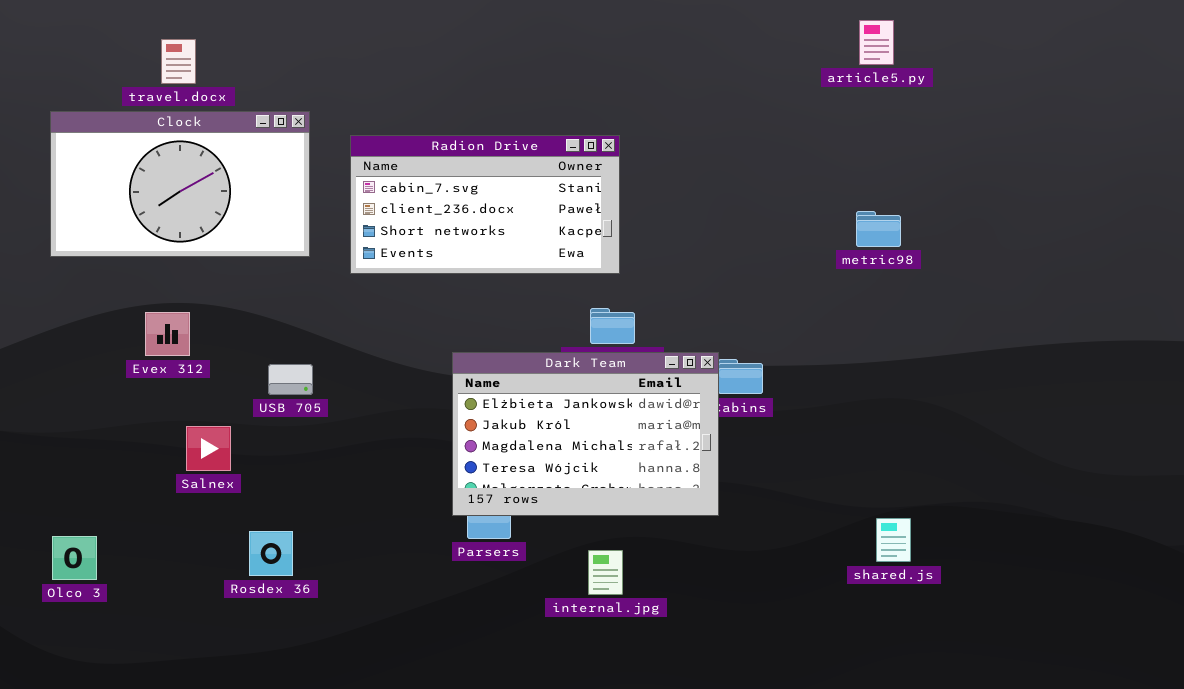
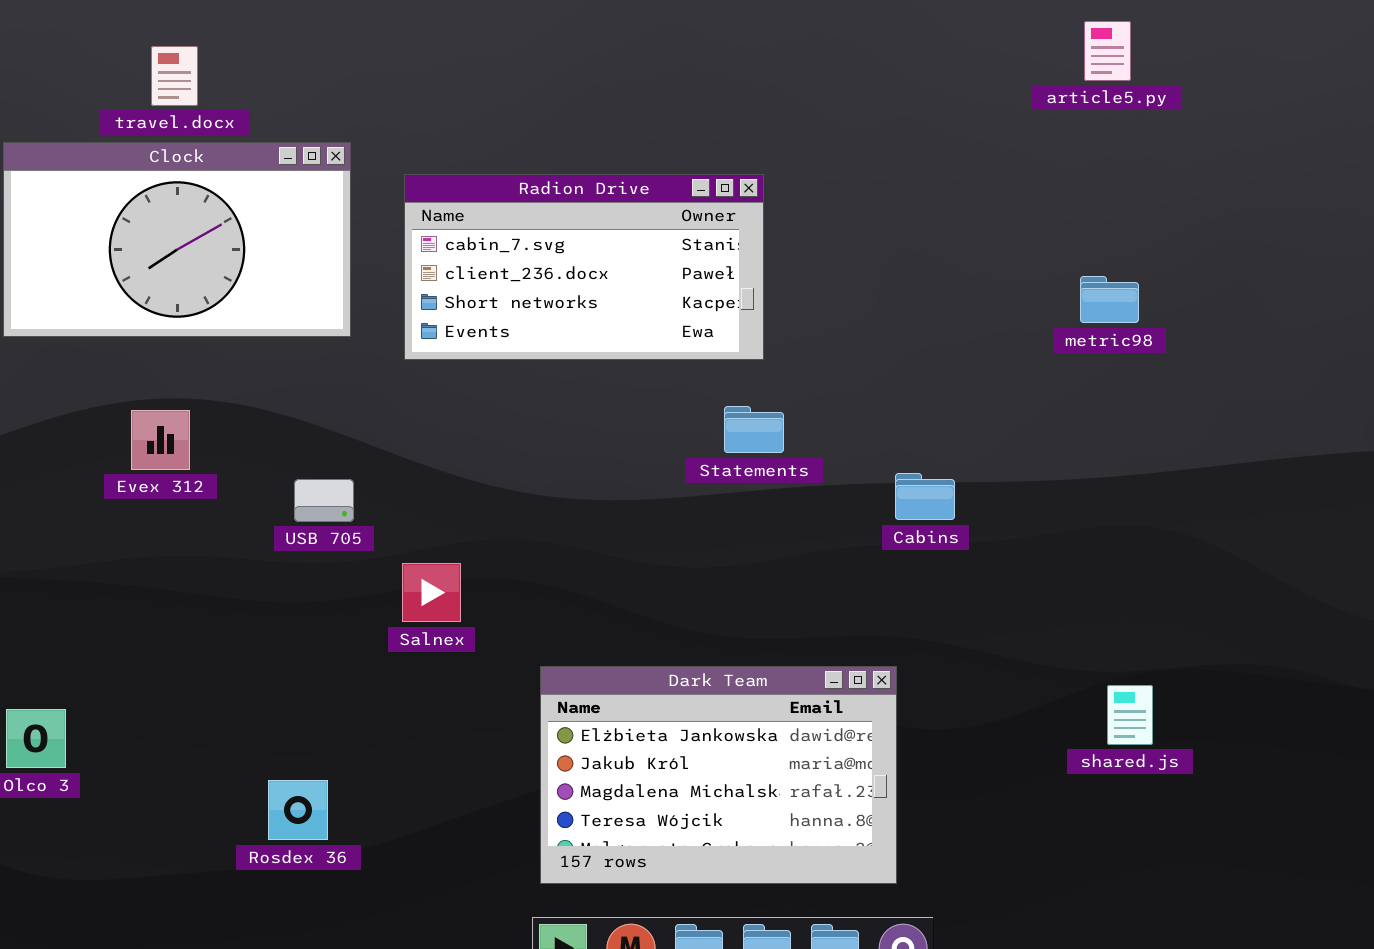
Dark Team: [452,352,719,516] -> [540,666,897,884], moved
Salnex: [186,426,231,471] -> [402,563,461,622], moved
Rosdex 36: [249,531,293,576] -> [268,780,328,840], moved

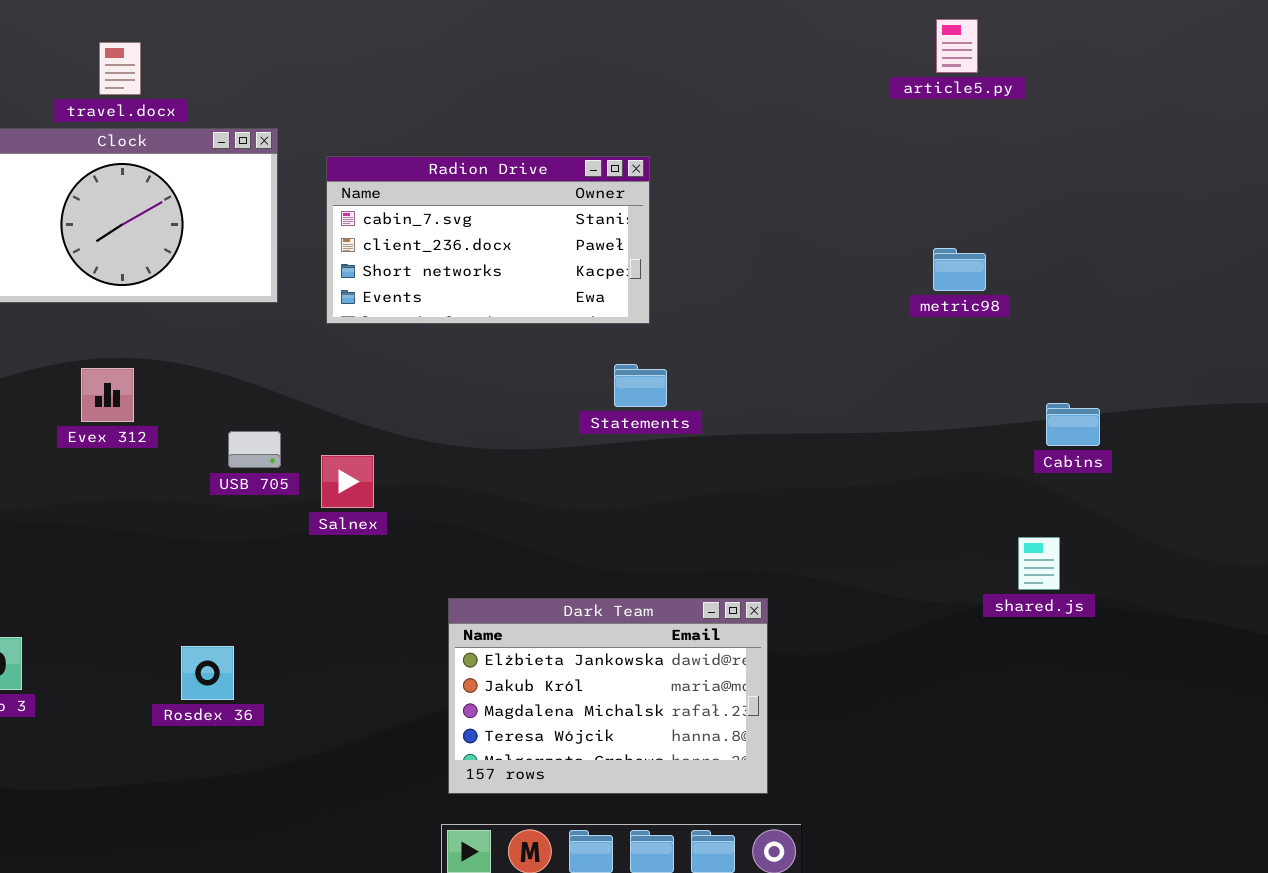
Cabins: [895,473,955,520] -> [1046,403,1100,446], moved
Salnex: [402,563,461,622] -> [321,455,374,508], moved
shared.js: [1107,685,1153,745] -> [1018,537,1060,590], moved
Rosdex 36: [268,780,328,840] -> [181,646,234,700], moved

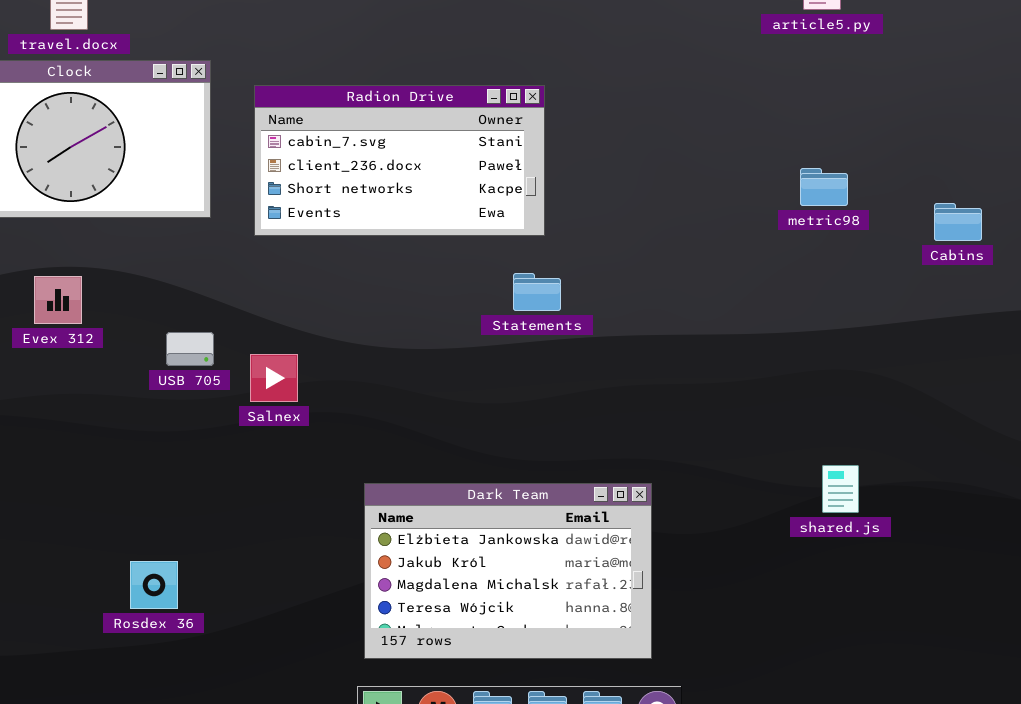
Cabins: [1046,403,1100,446] -> [934,203,982,241], moved
shared.js: [1018,537,1060,590] -> [822,465,859,513], moved
Rosdex 36: [181,646,234,700] -> [130,561,178,609], moved

